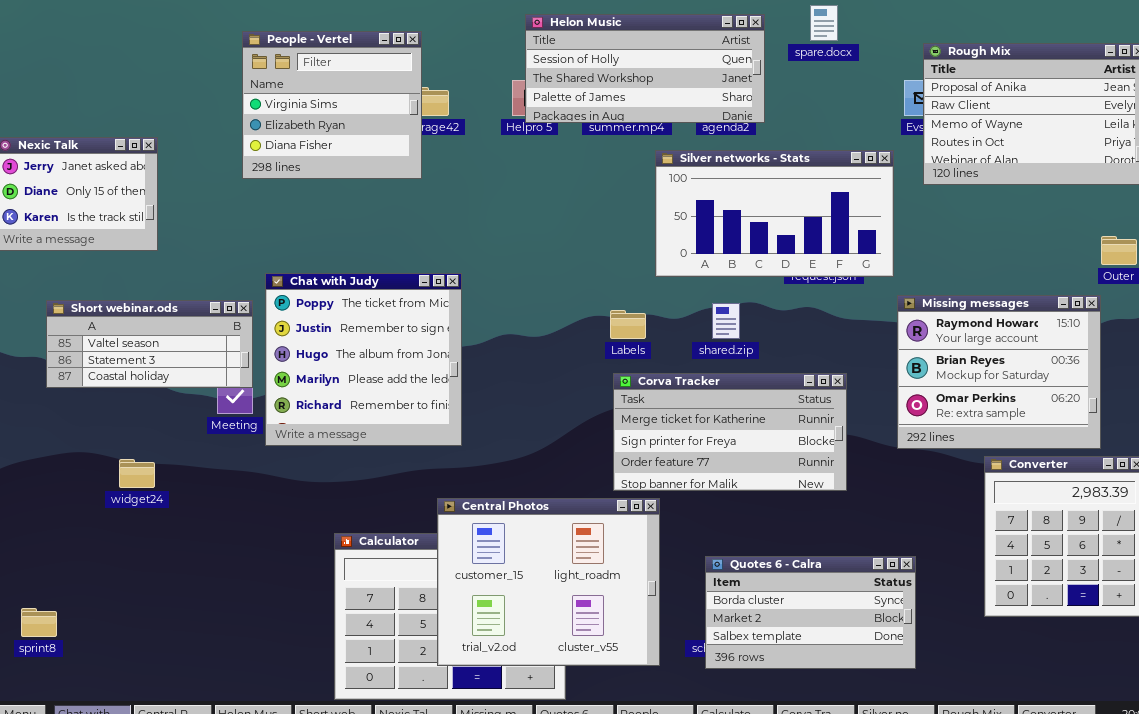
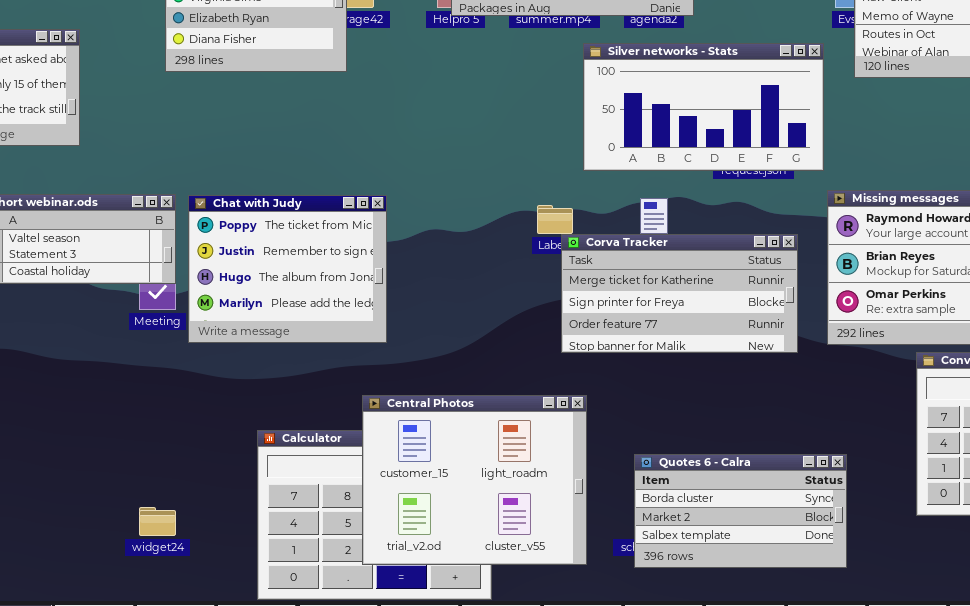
Chat with Judy: [265,273,462,446] -> [188,195,387,343], resized
Corva Tracker: [613,373,847,491] -> [561,234,798,353], moved
widget24: [119,459,155,488] -> [139,507,176,536], moved

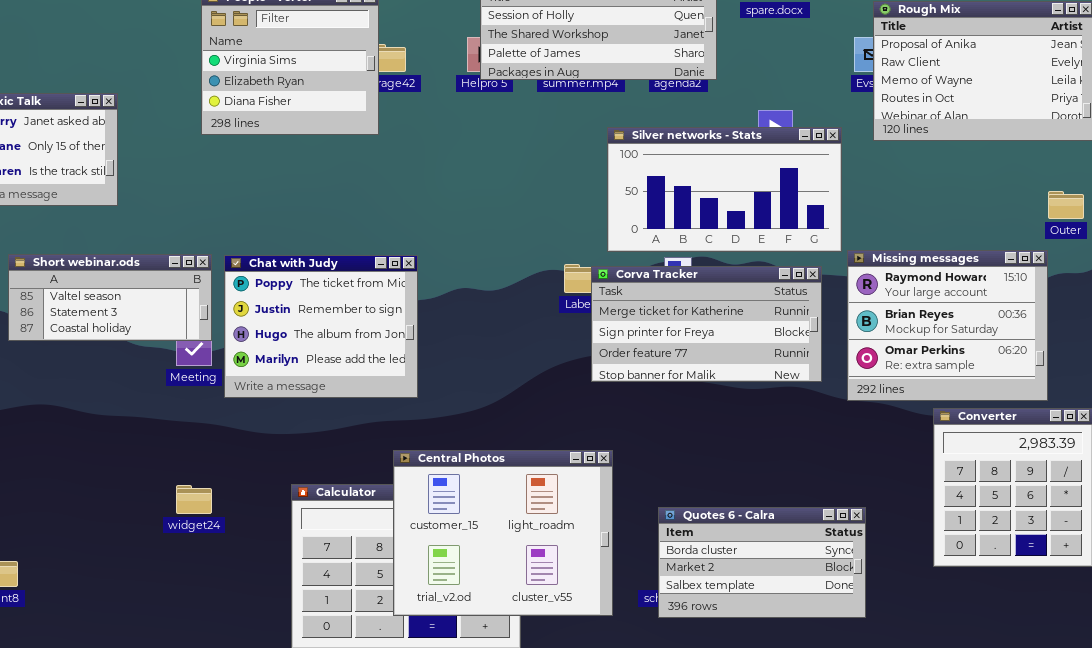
Silver networks - Stats: [583,43,824,171] -> [607,127,842,252], moved
Corva Tracker: [561,234,798,353] -> [591,266,822,382], moved
widget24: [139,507,176,536] -> [176,485,212,514], moved

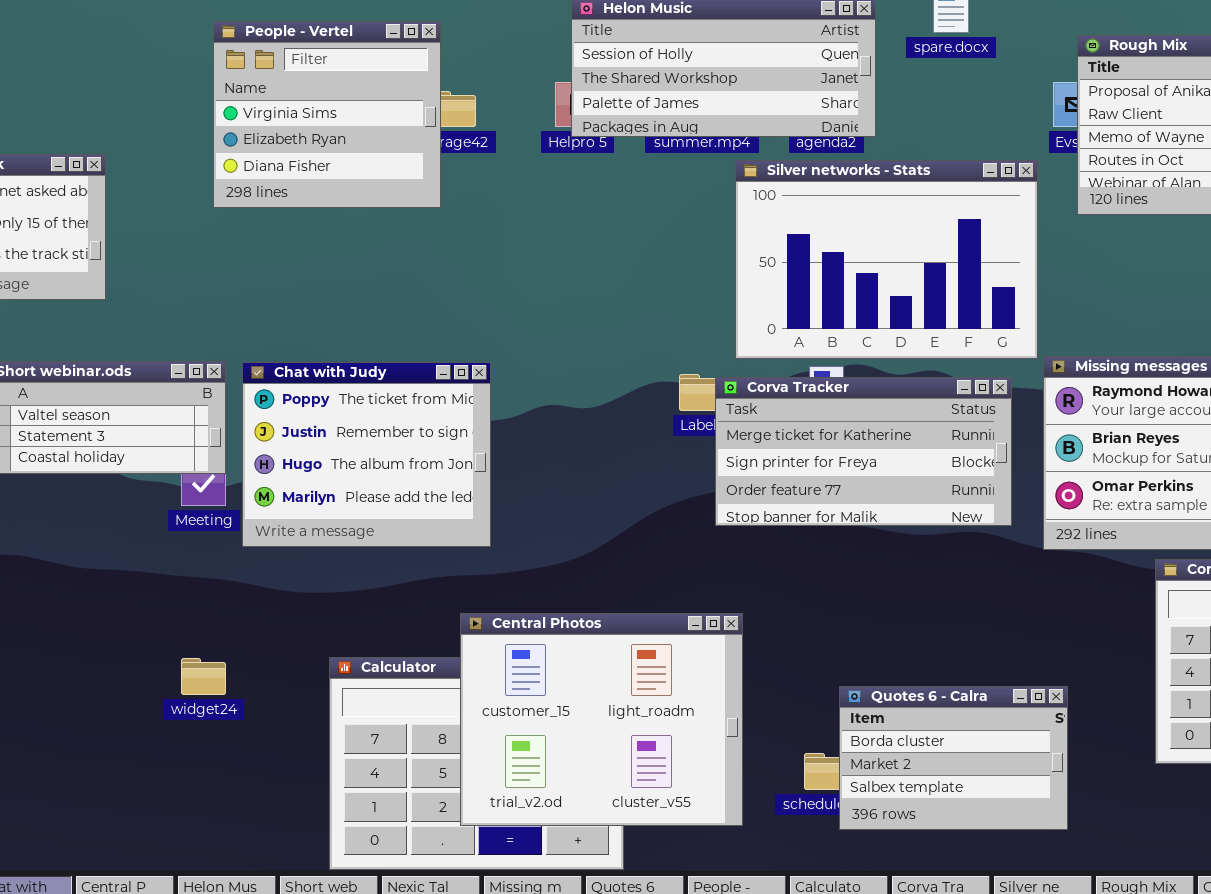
Silver networks - Stats: [607,127,842,252] -> [735,160,1038,359], resized
Quotes 6 - Calra: [658,507,866,618] -> [839,686,1068,830], resized

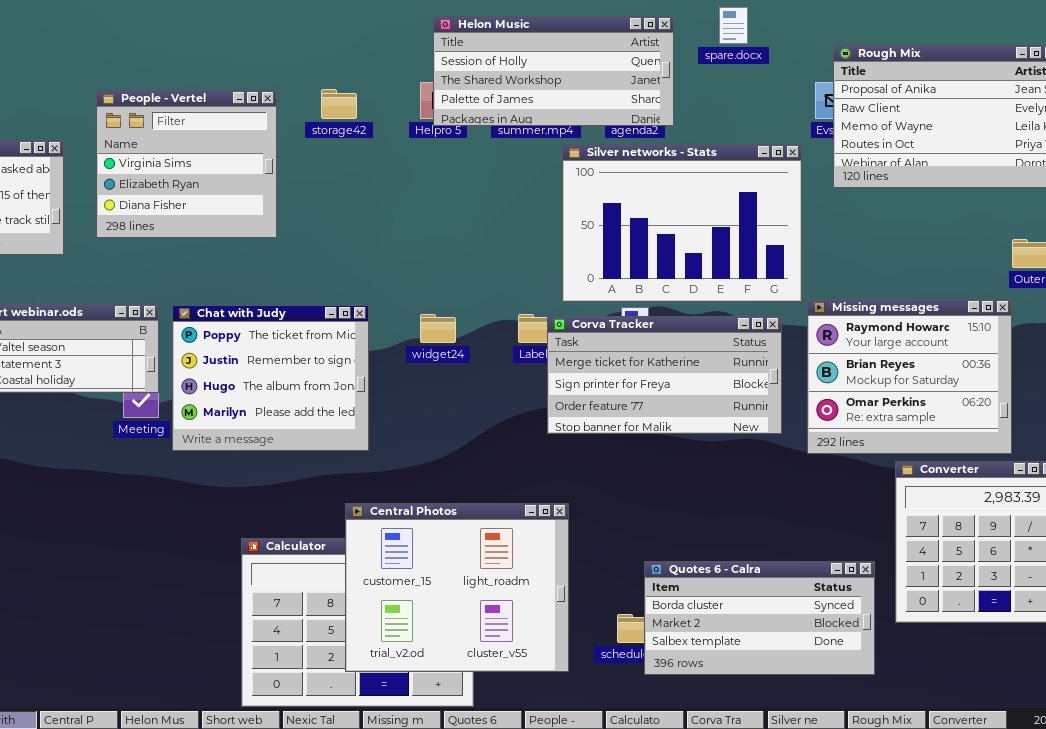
People - Vertel: [213,21,441,208] -> [96,90,277,238], moved
widget24: [181,658,226,695] -> [420,314,456,343], moved
Quotes 6 - Calra: [839,686,1068,830] -> [644,561,875,675], resized

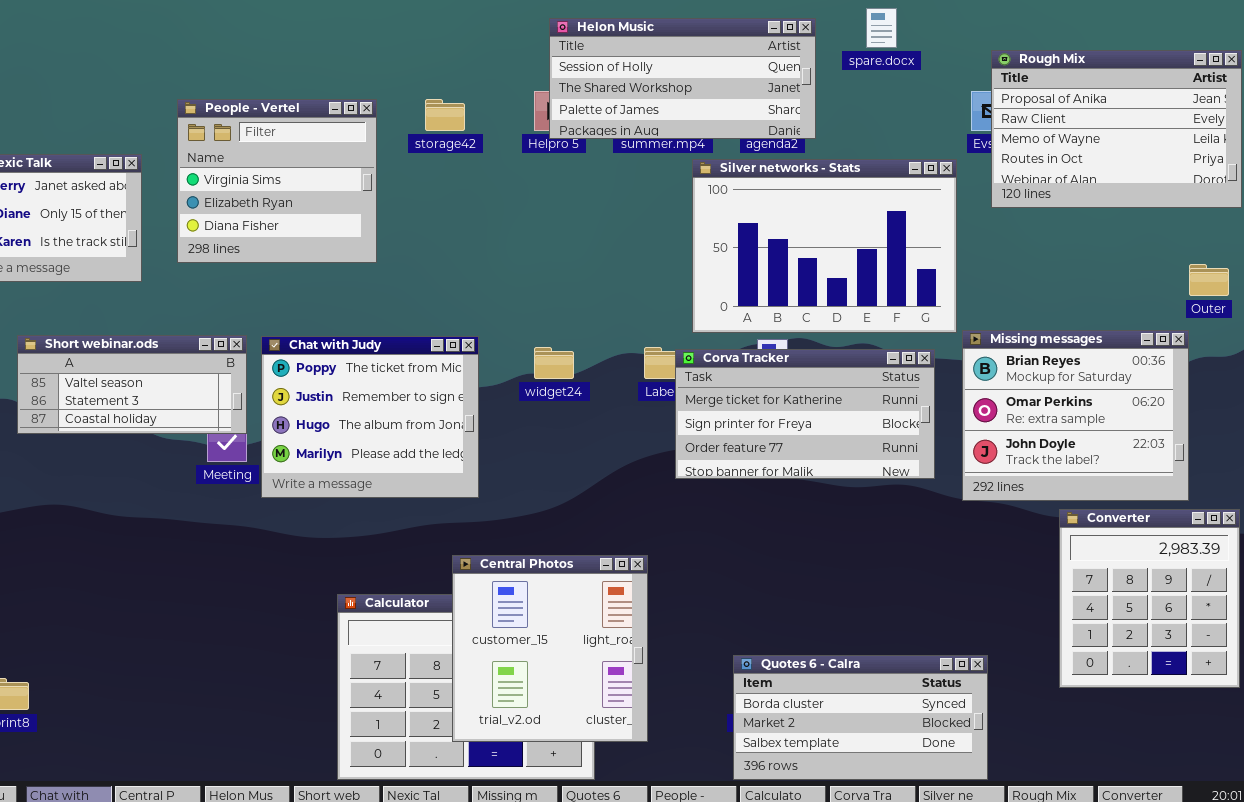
Missing messages: [807,299,1012,454] -> [962,330,1189,501], scrolled down 1 row
Central Photos: [345,503,569,672] -> [452,555,648,742], resized
Quotes 6 - Calra: [644,561,875,675] -> [733,655,988,780], moved

